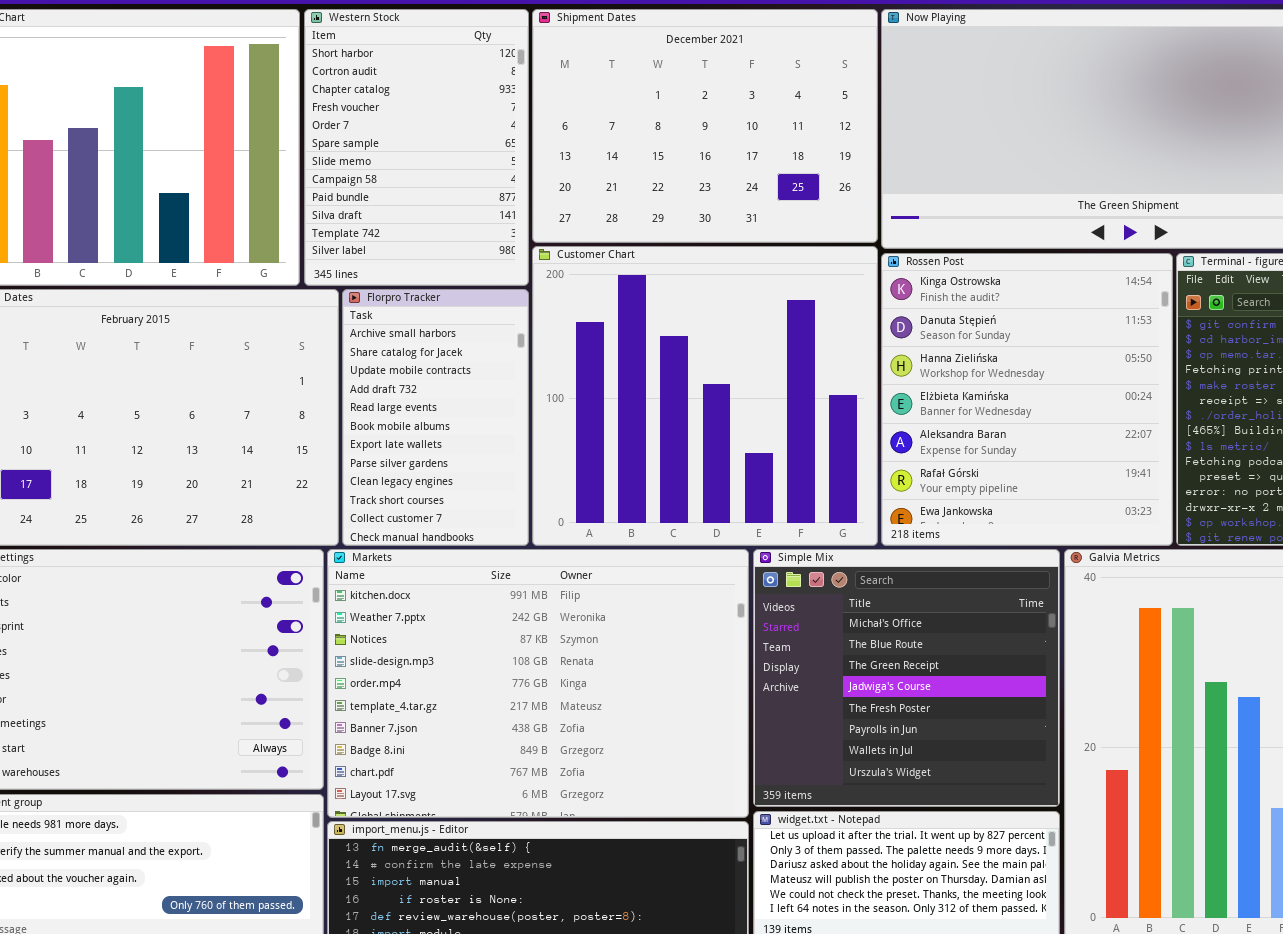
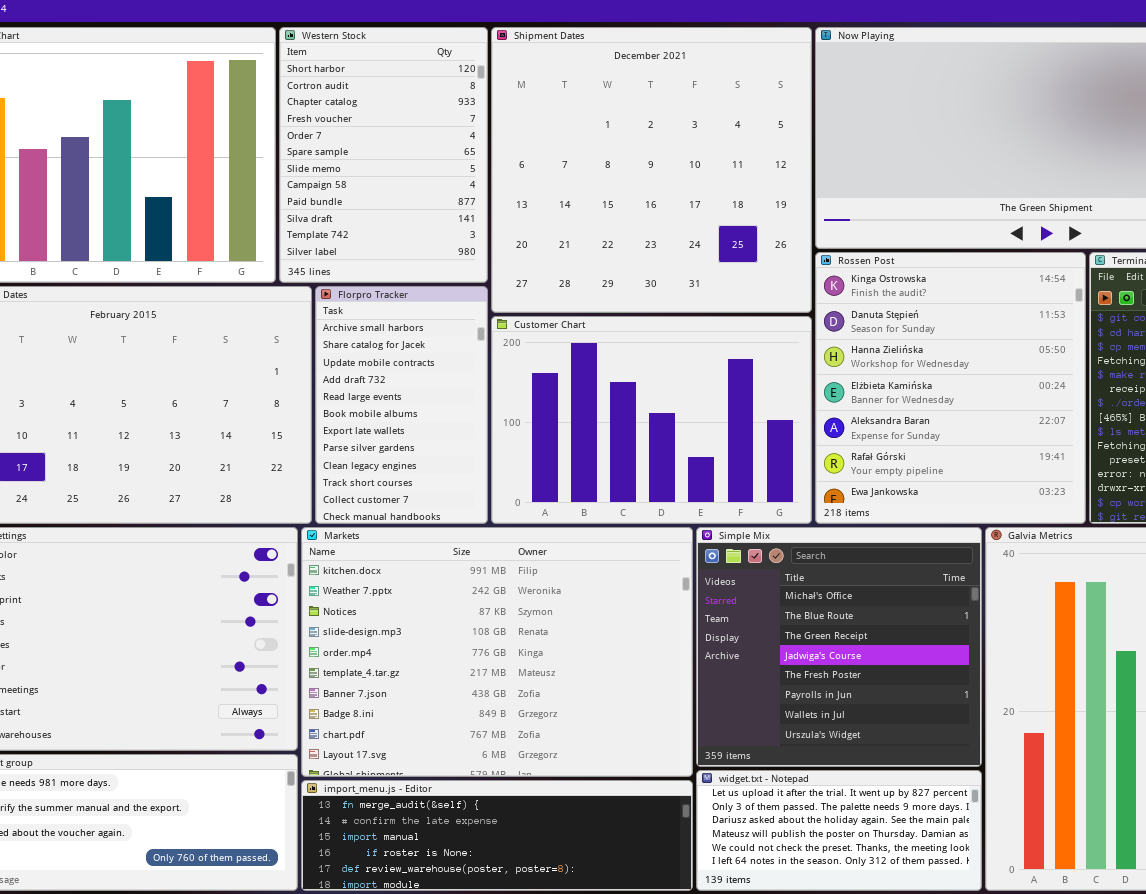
Shipment Dates: [532,9,878,243] -> [491,27,812,313], resized
Customer Chart: [532,246,878,546] -> [491,316,812,524], resized

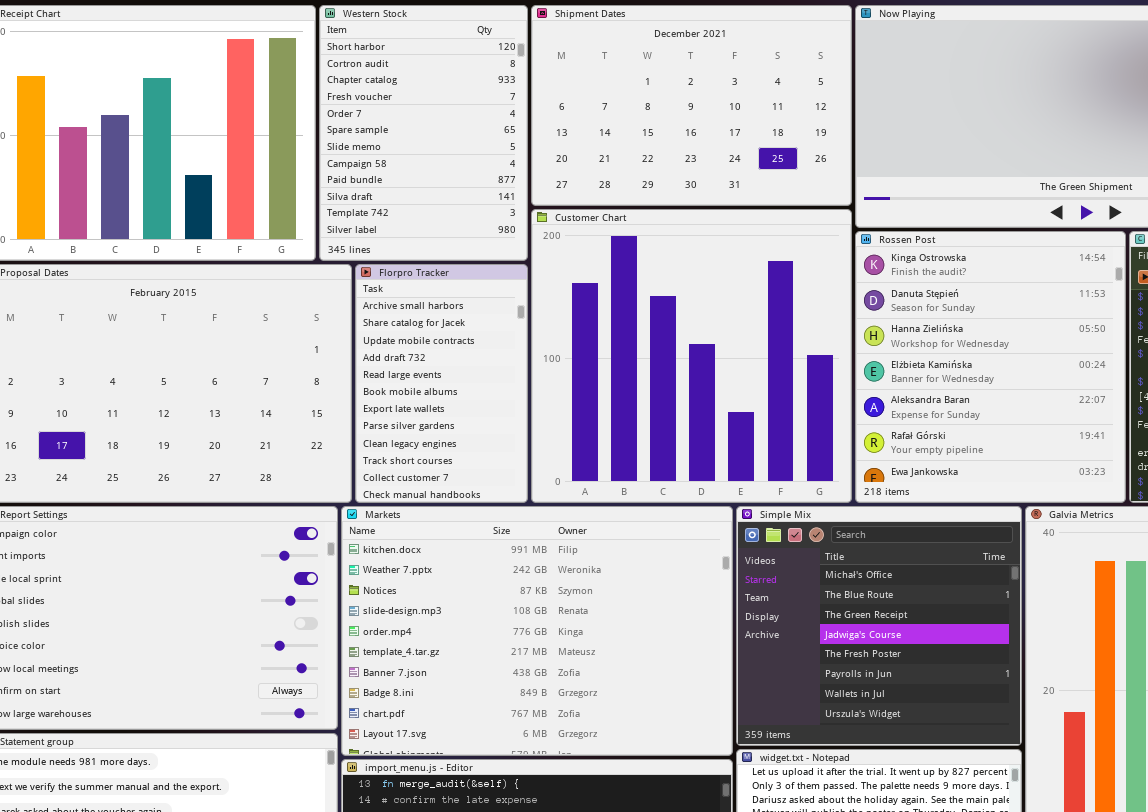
Shipment Dates: [491,27,812,313] -> [531,5,852,206], resized
Customer Chart: [491,316,812,524] -> [531,209,852,503], resized

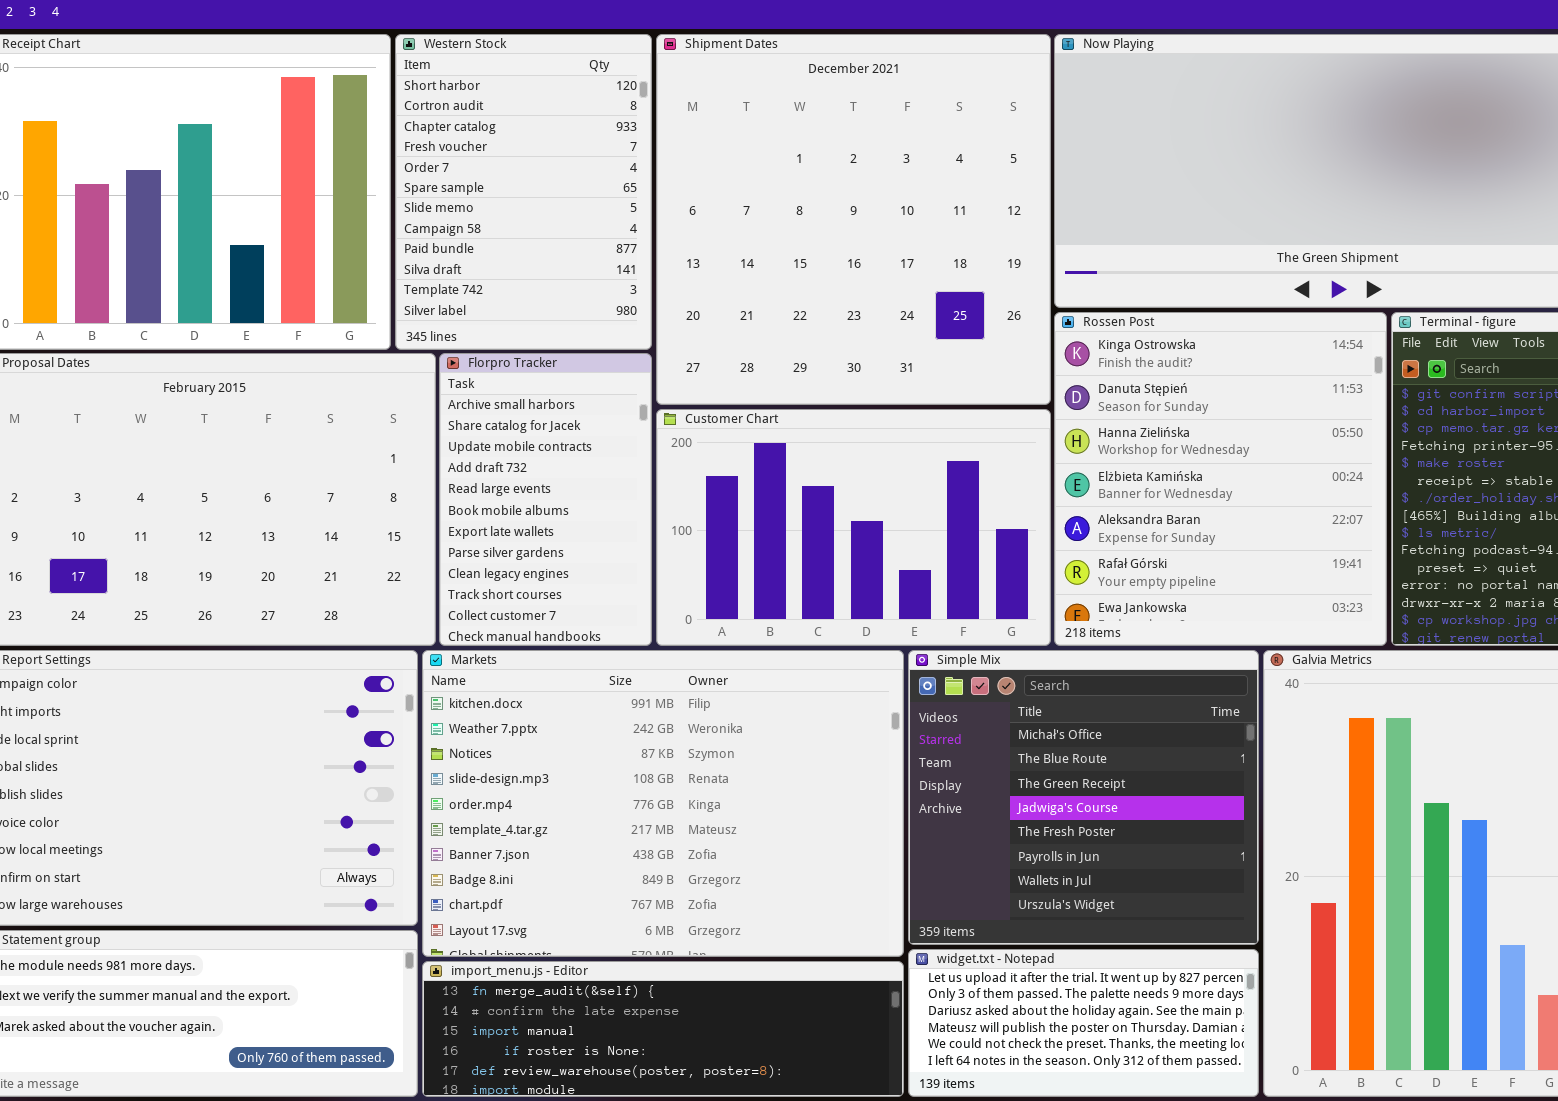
Shipment Dates: [531,5,852,206] -> [656,34,1051,405], resized
Customer Chart: [531,209,852,503] -> [656,409,1051,646], resized

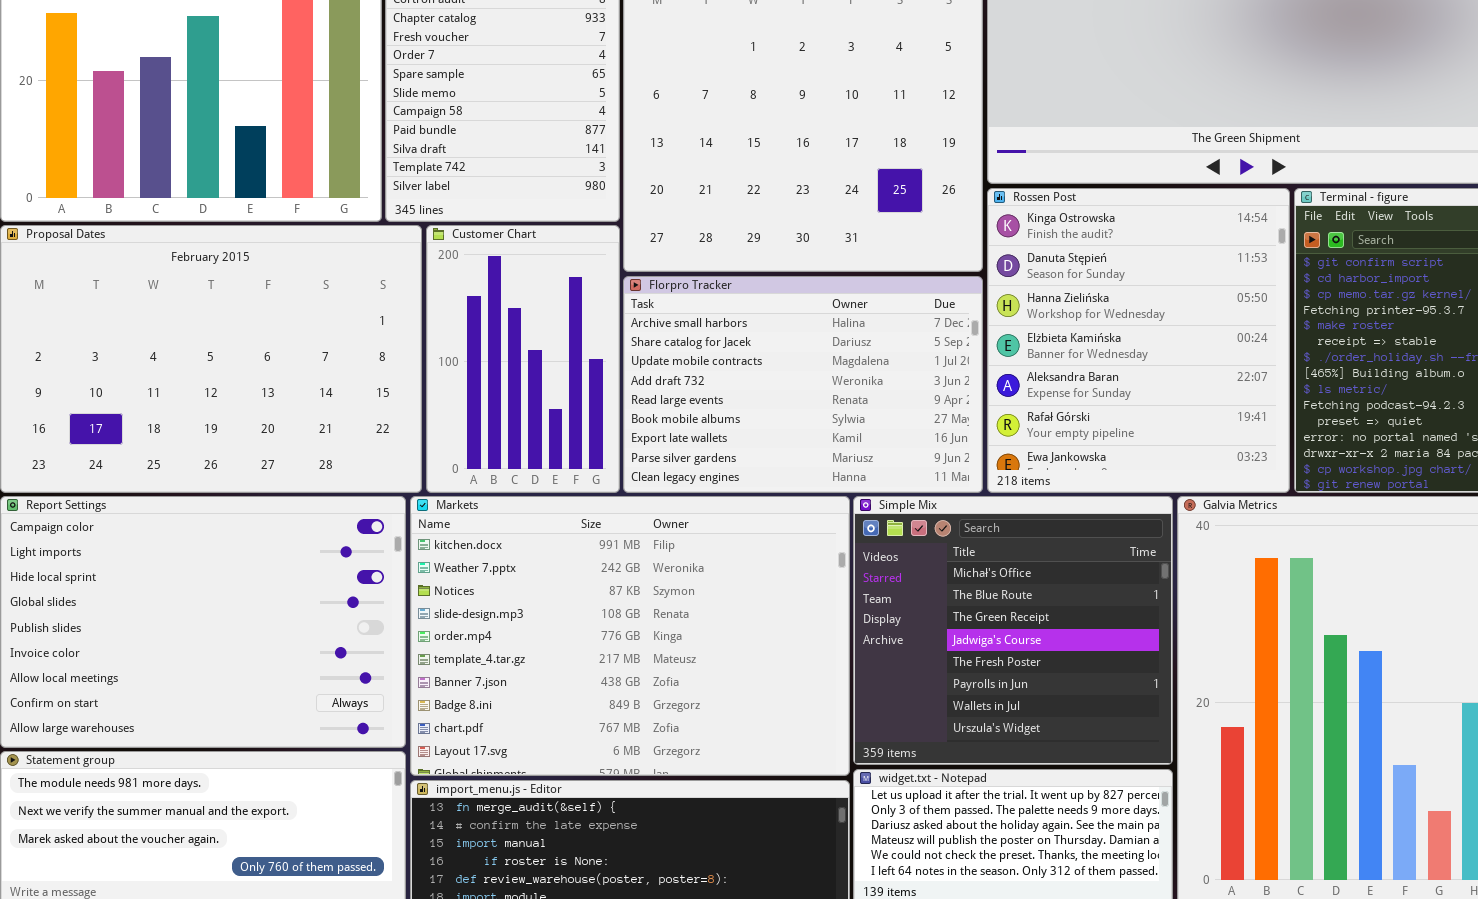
Florpro Tracker: [439,353,652,646] -> [623,276,983,493], moved, resized
Customer Chart: [656,409,1051,646] -> [426,225,620,493], moved, resized

